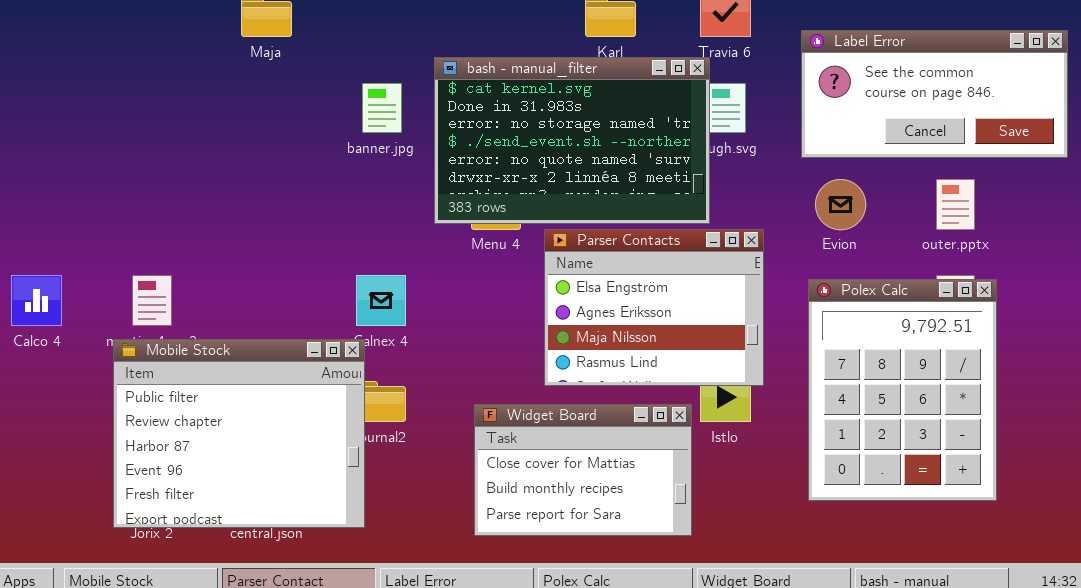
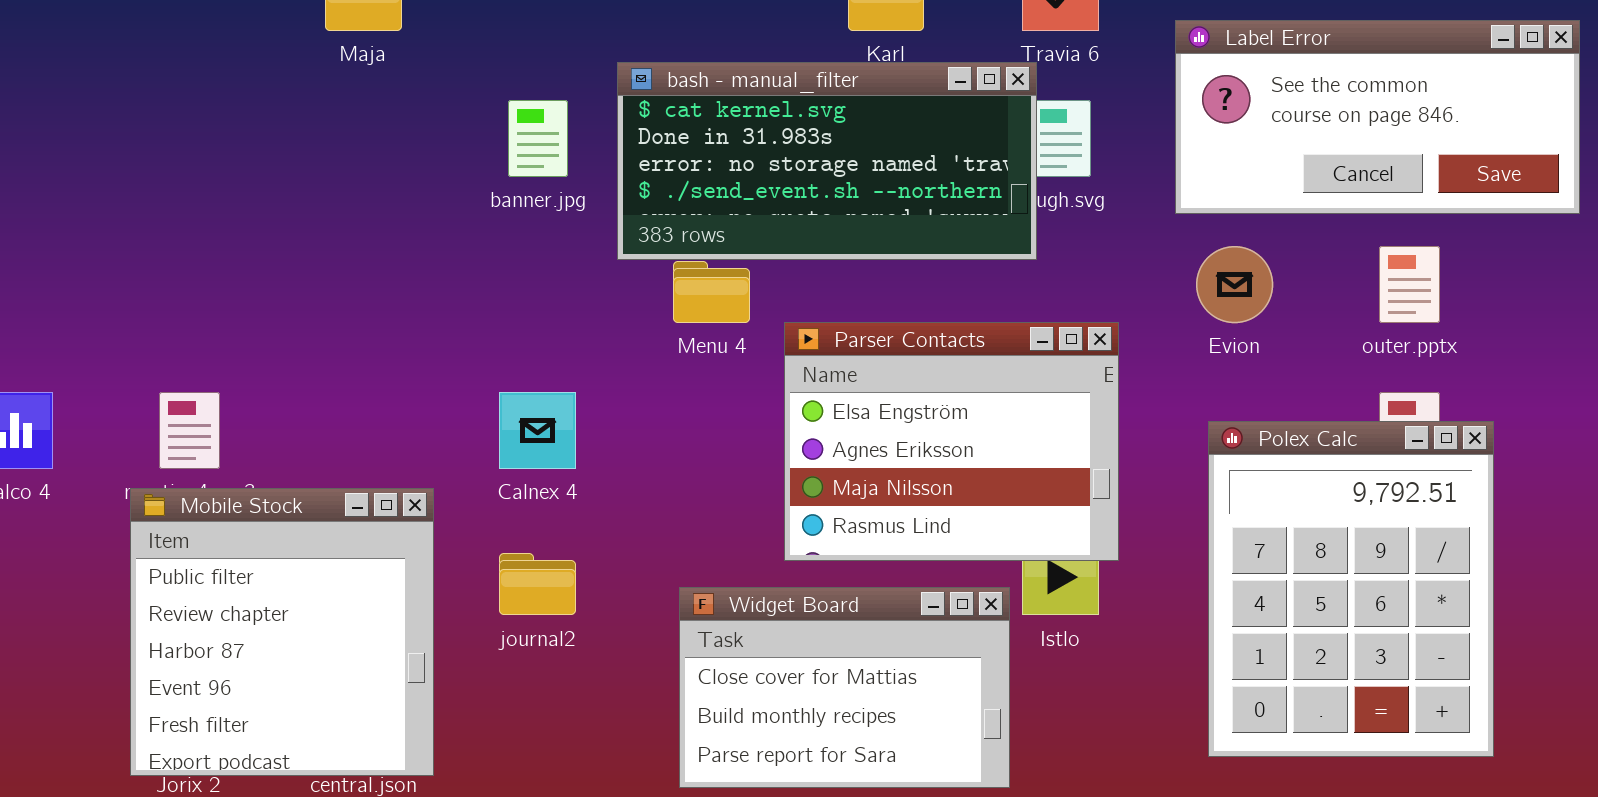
bash - manual_filter: [434,57,710,224] -> [617,62,1037,260], resized
Polex Calc: [808,279,997,501] -> [1208,421,1494,757], moved
Mobile Stock: [113,339,365,528] -> [130,488,434,776], resized

